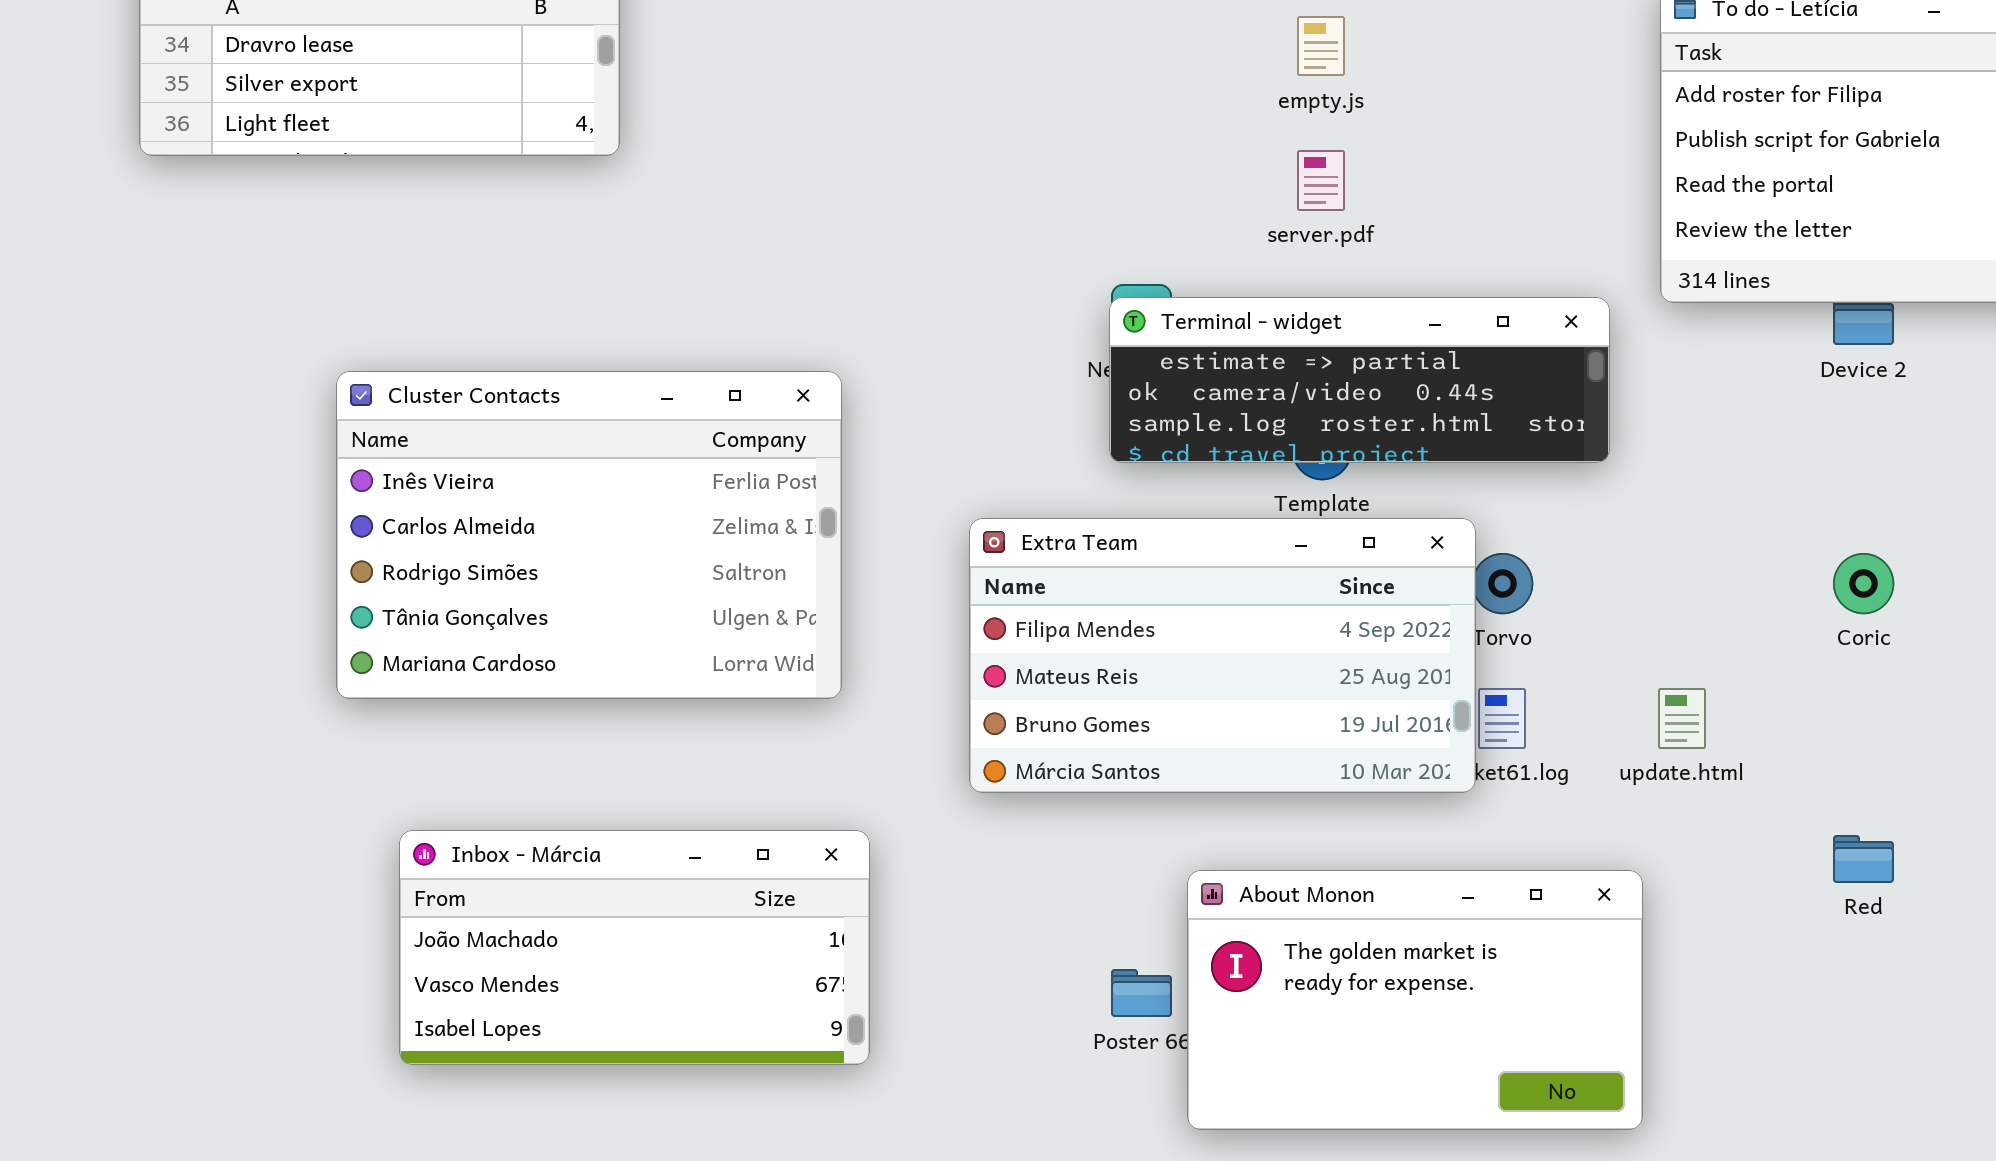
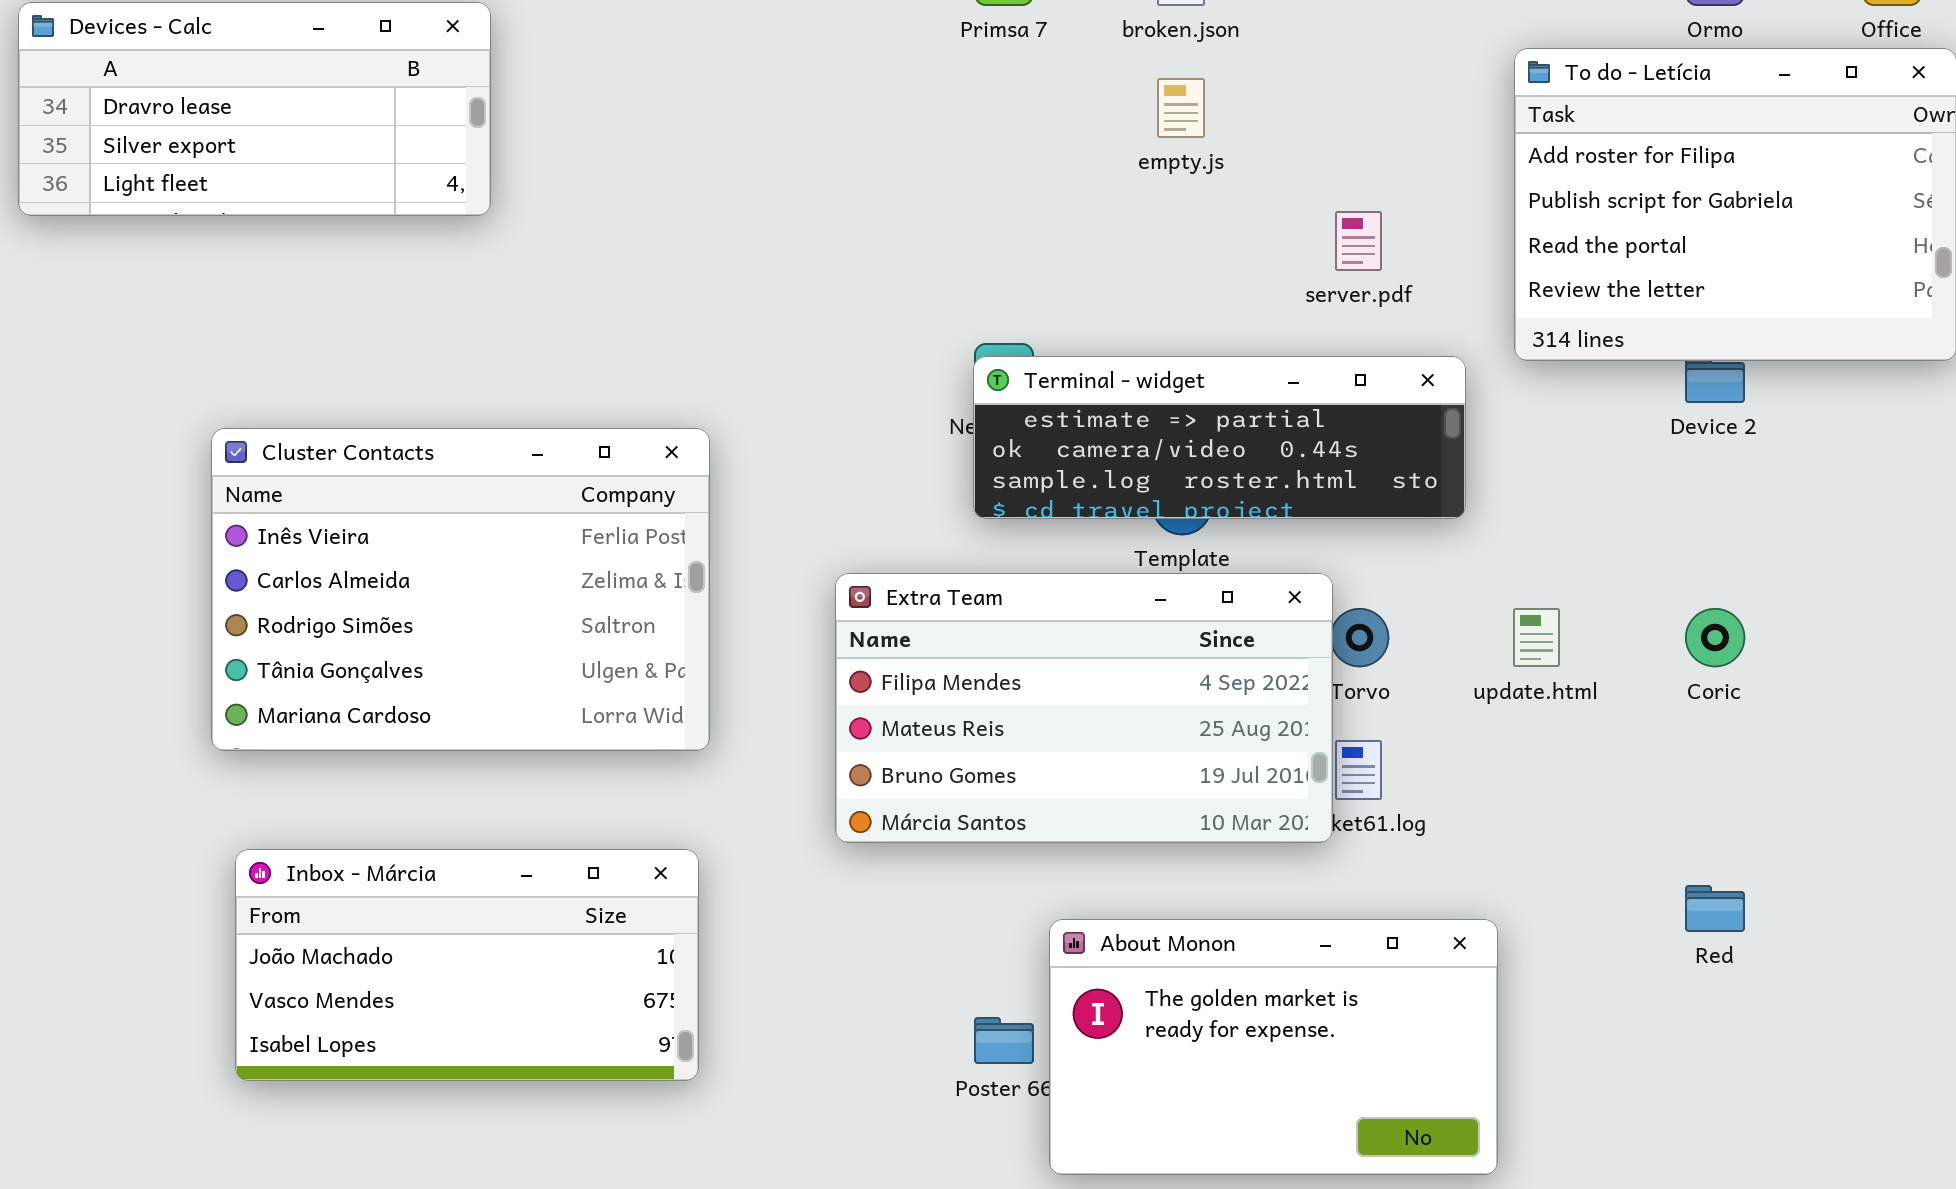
server.pdf: [1297,150,1345,211] -> [1335,211,1382,271], moved
update.html: [1658,688,1706,749] -> [1513,608,1560,667], moved
Inbox - Márcia: [399,830,870,1065] -> [235,849,699,1081], moved

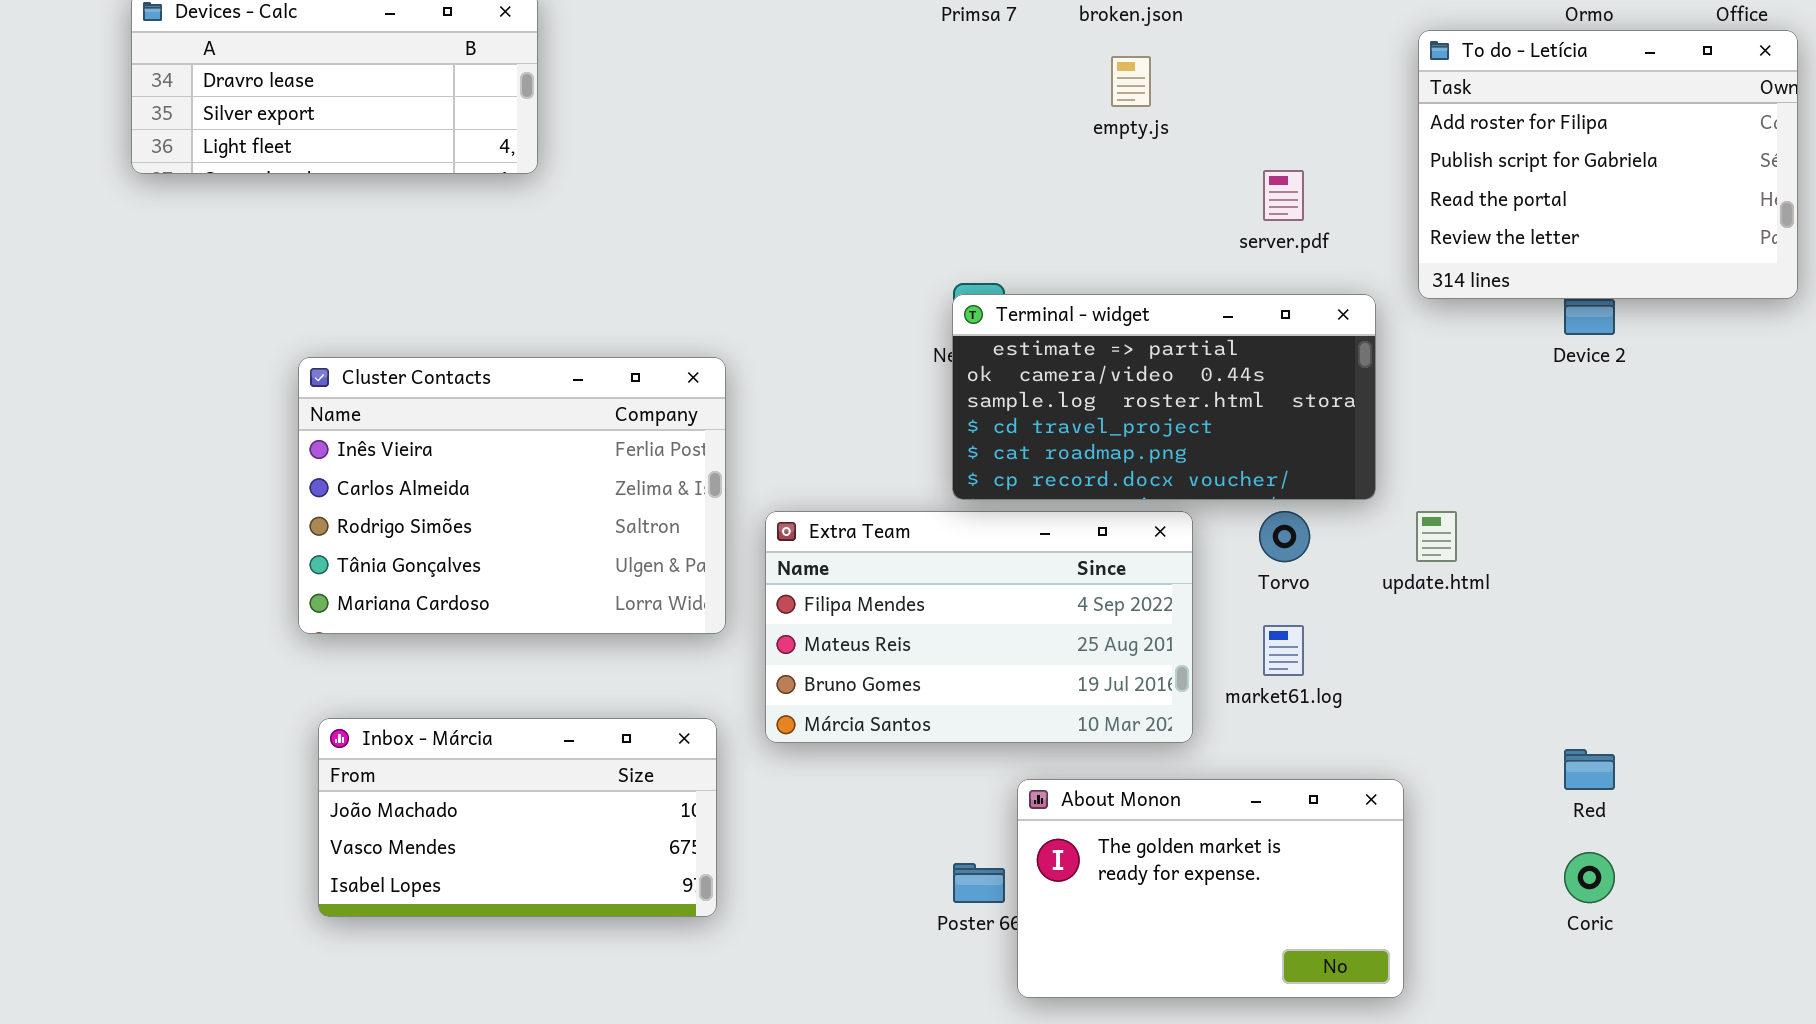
Terminal - widget: [973,356,1466,519] -> [952,294,1376,500], resized
Extra Team: [835,573,1333,843] -> [765,511,1193,743], moved
Coric: [1685,608,1745,667] -> [1564,852,1615,903], moved

